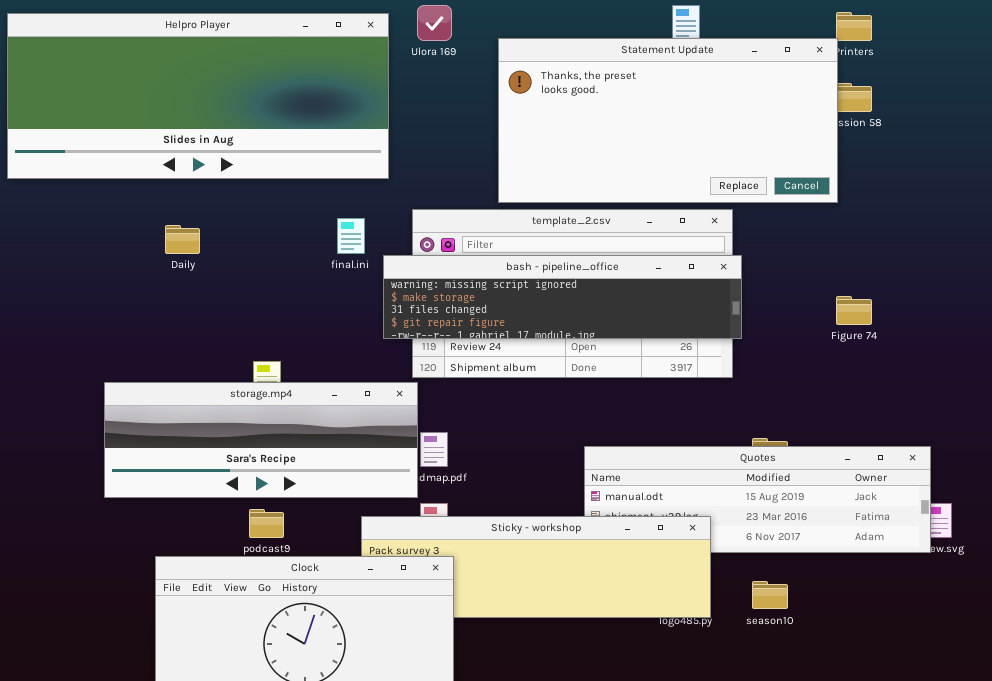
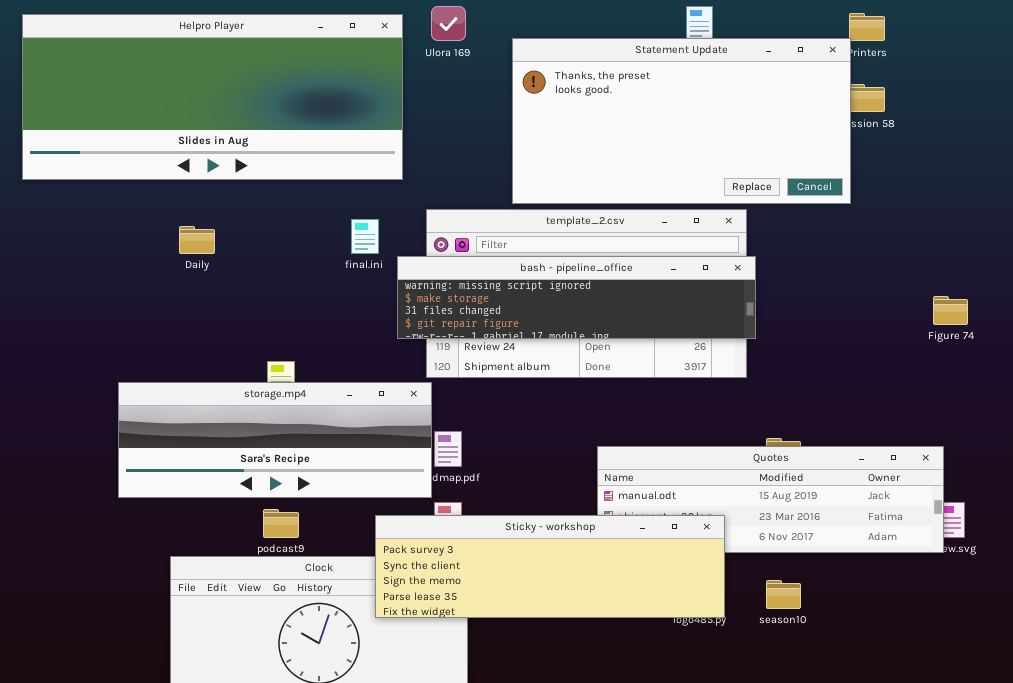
Figure 74: [836,296,872,325] -> [933,296,968,325], moved
Sticky - workshop: [361,516,711,618] -> [375,515,725,618], raised

